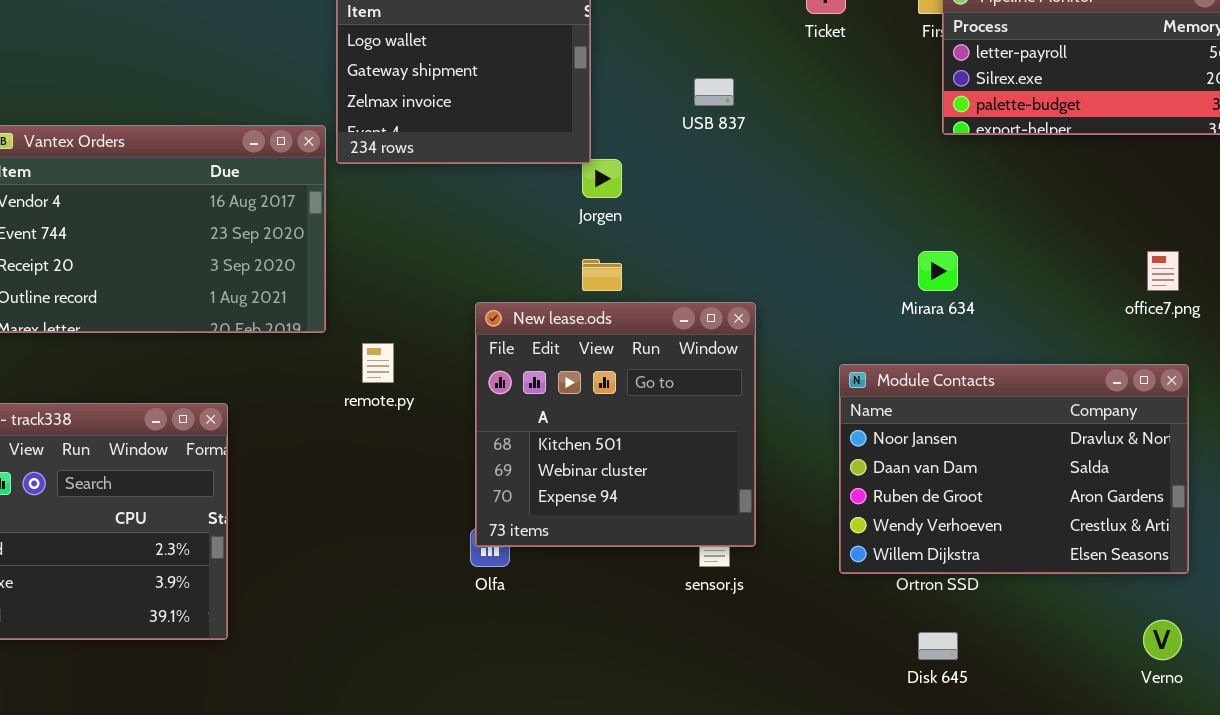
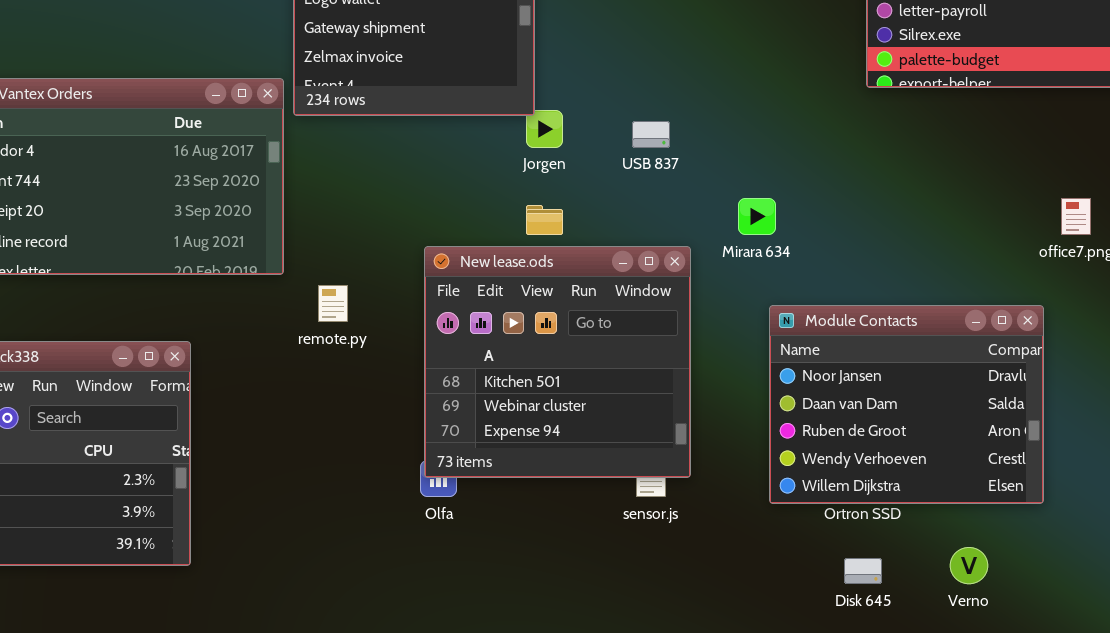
USB 837: [694,78,734,106] -> [632,121,670,148], moved
Mirara 634: [918,251,958,291] -> [738,198,776,235], moved
Module Contacts: [839,364,1189,574] -> [769,305,1044,504], resized
Verno: [1143,620,1182,660] -> [950,547,988,584], moved

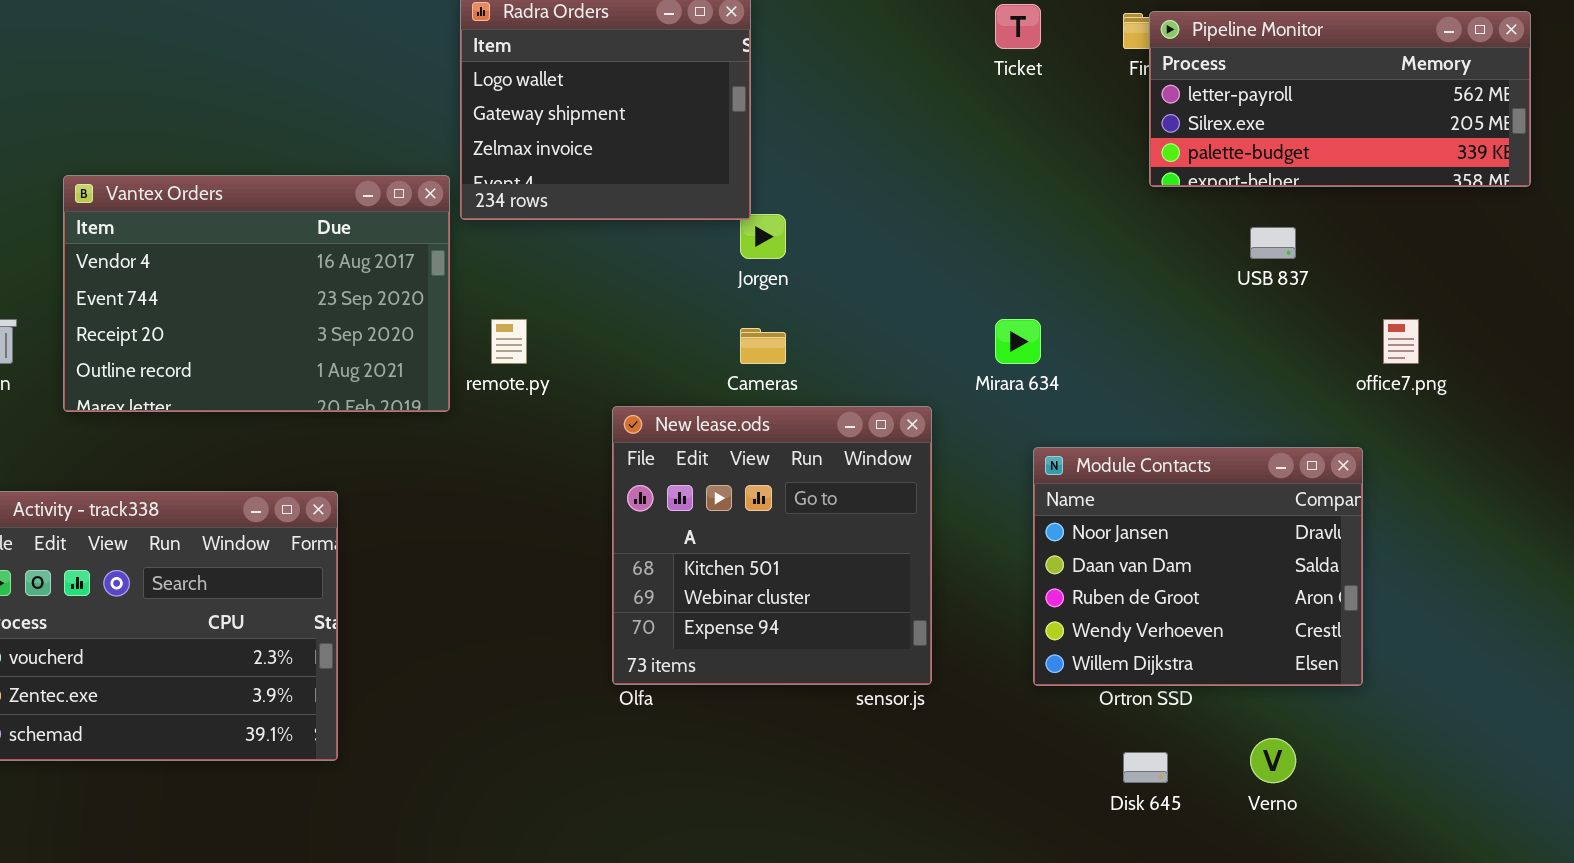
USB 837: [632,121,670,148] -> [1250,227,1296,259], moved
New lease.ods: [424,246,691,478] -> [612,406,932,685], moved
remote.py: [318,285,348,322] -> [491,319,527,364], moved

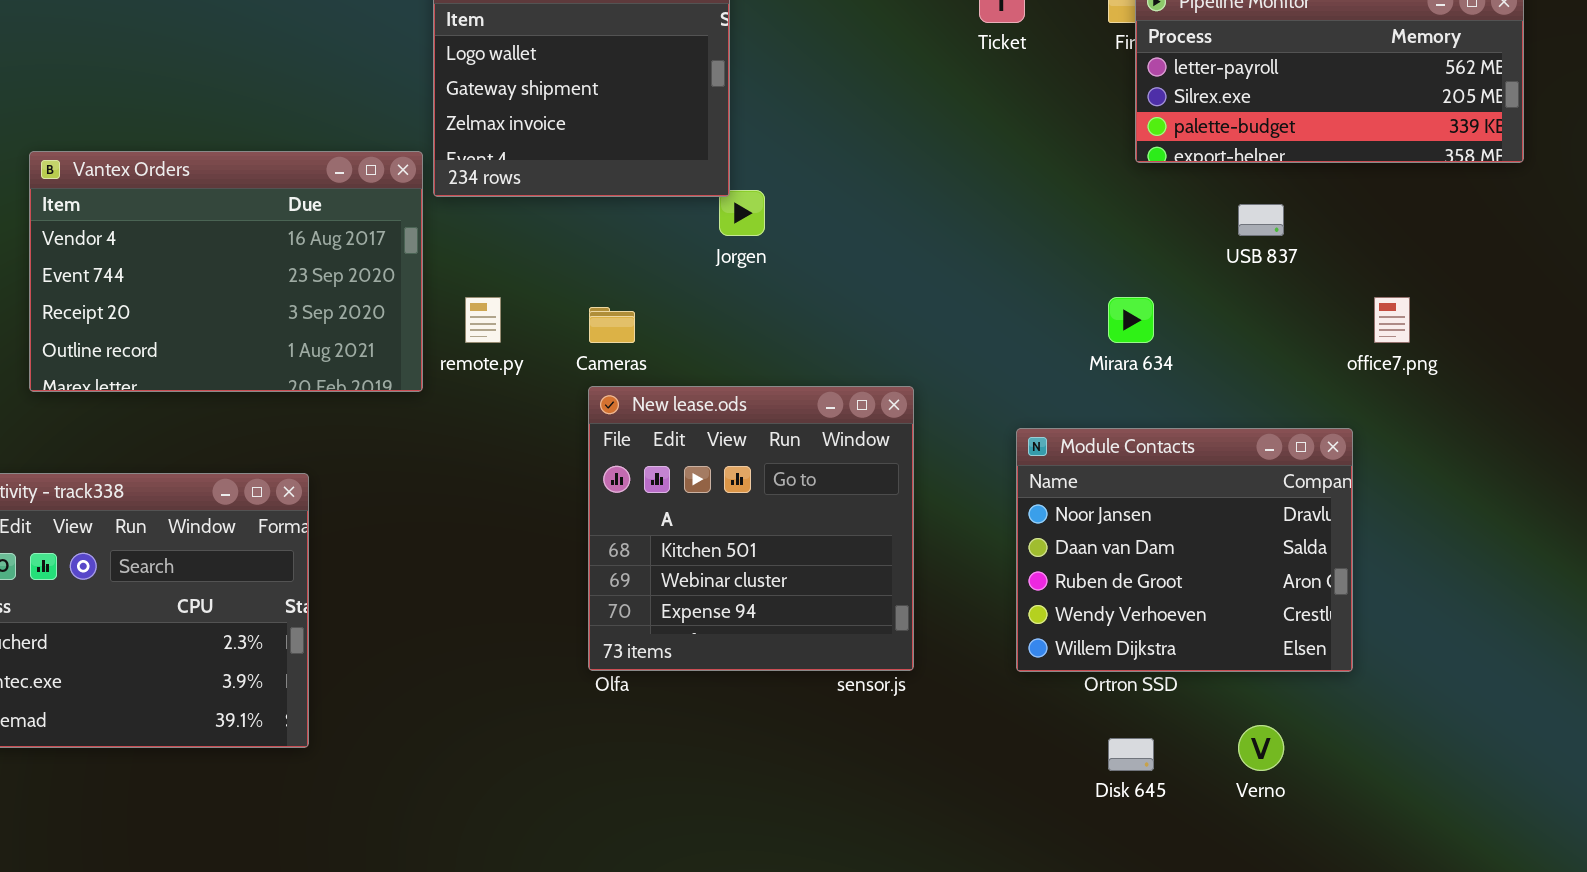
Mirara 634: [995,319,1041,364] -> [1108,297,1154,343], moved
Cameras: [740,328,786,364] -> [589,307,635,343], moved

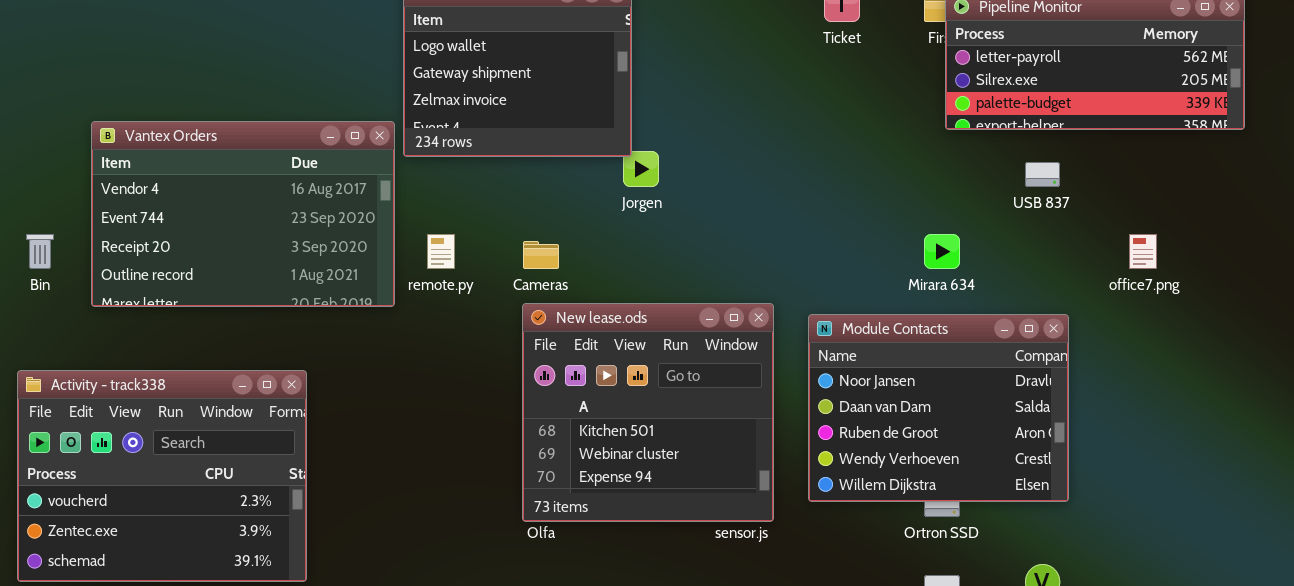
Module Contacts: [1016,428,1353,672] -> [808,314,1069,502], moved

